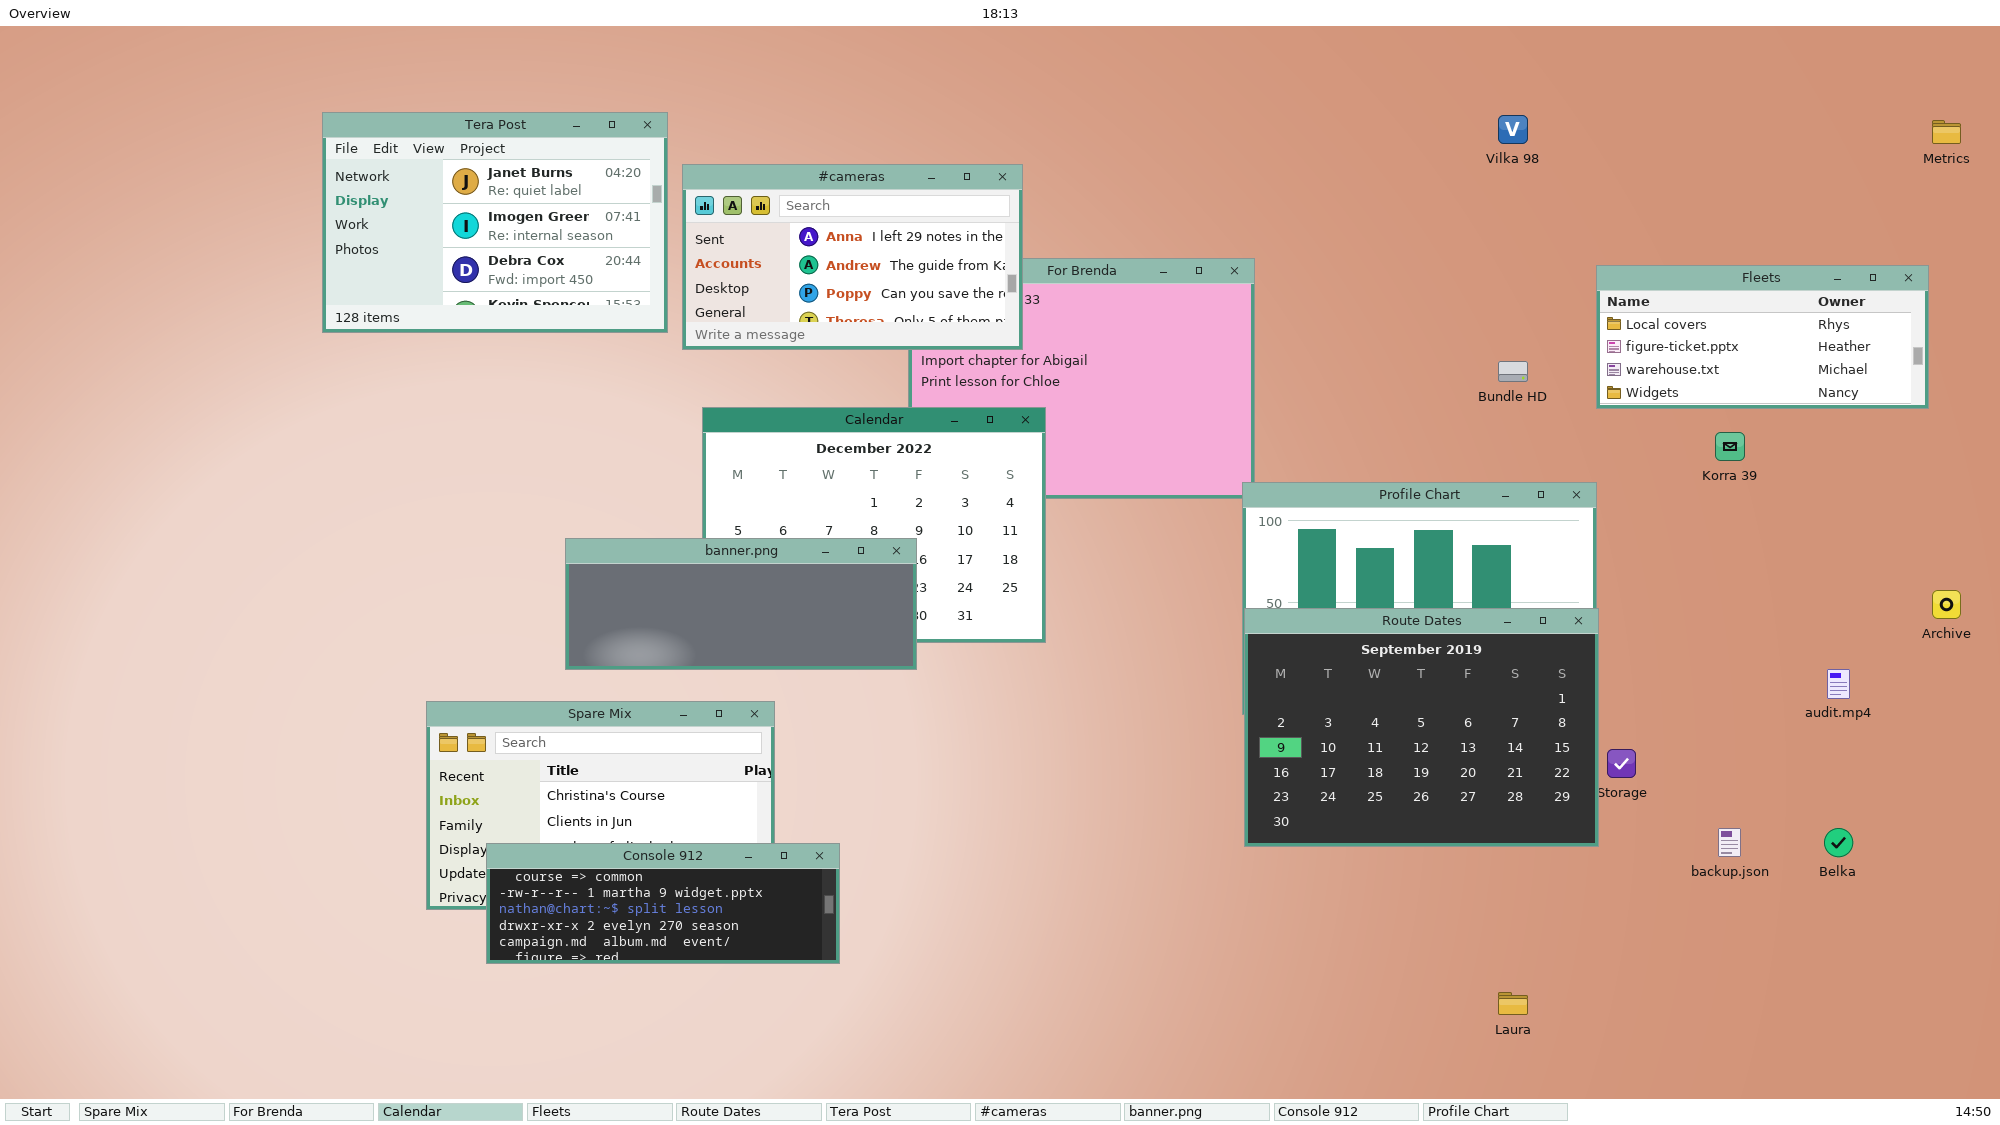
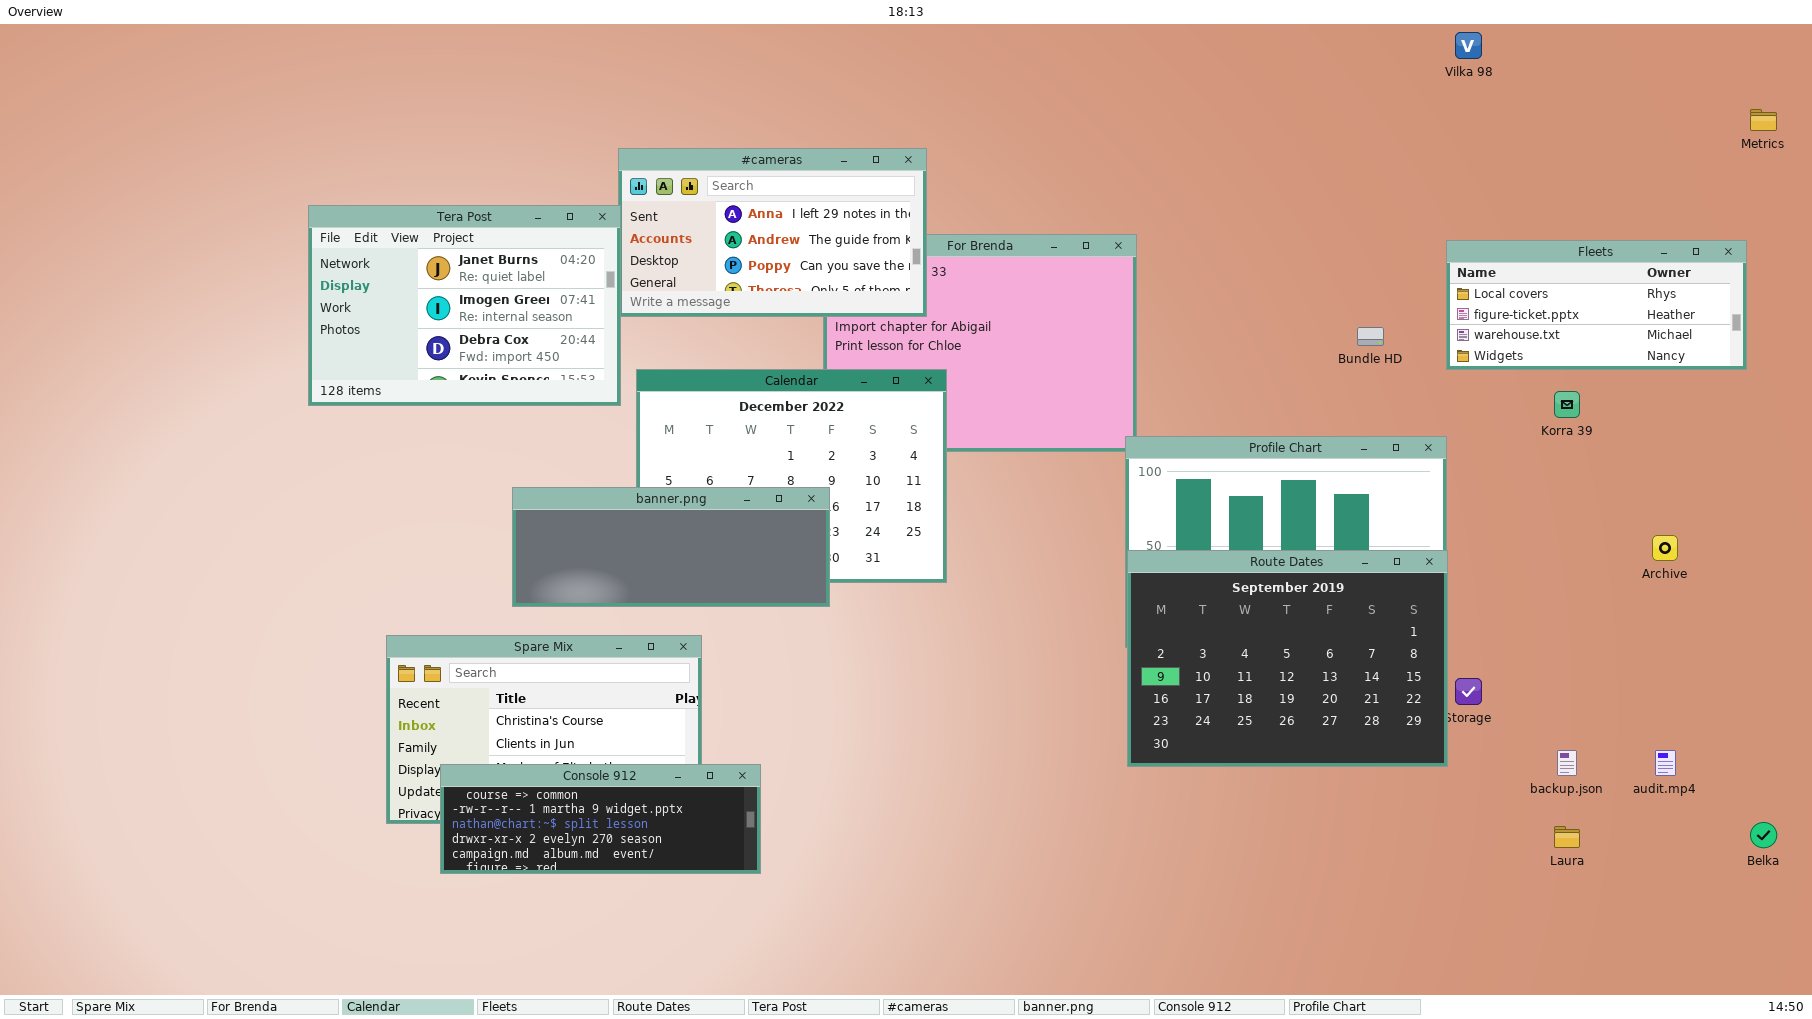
Tera Post: [322,112,668,333] -> [308,205,621,406], moved
Vilka 98: [1498,115,1528,144] -> [1455,32,1482,59], moved
Archive: [1932,590,1961,619] -> [1652,535,1678,561], moved
audit.mp4: [1827,669,1850,699] -> [1655,750,1676,776], moved
Belka: [1824,828,1853,857] -> [1750,822,1777,848], moved
Laura: [1498,992,1528,1015] -> [1554,826,1580,848], moved

